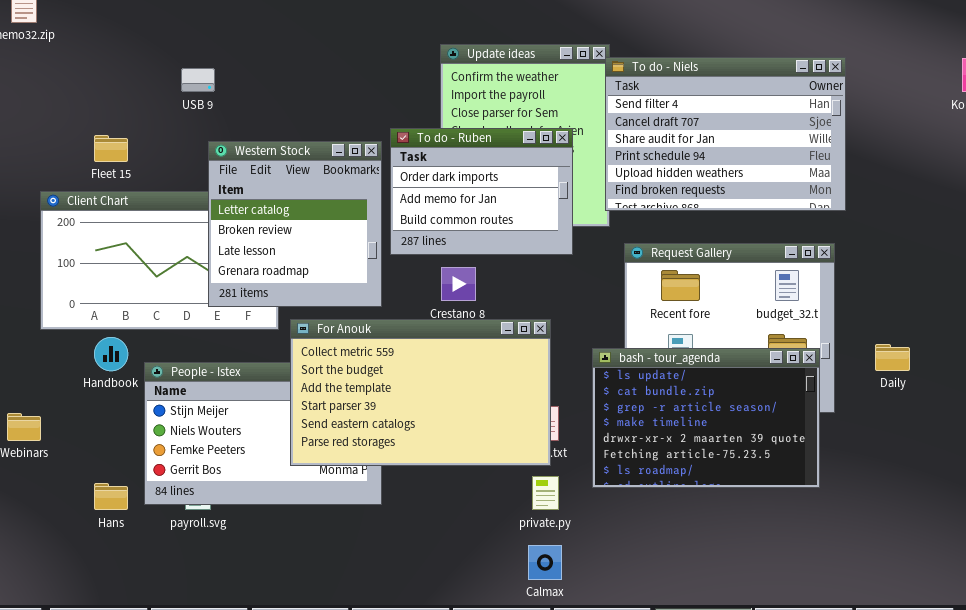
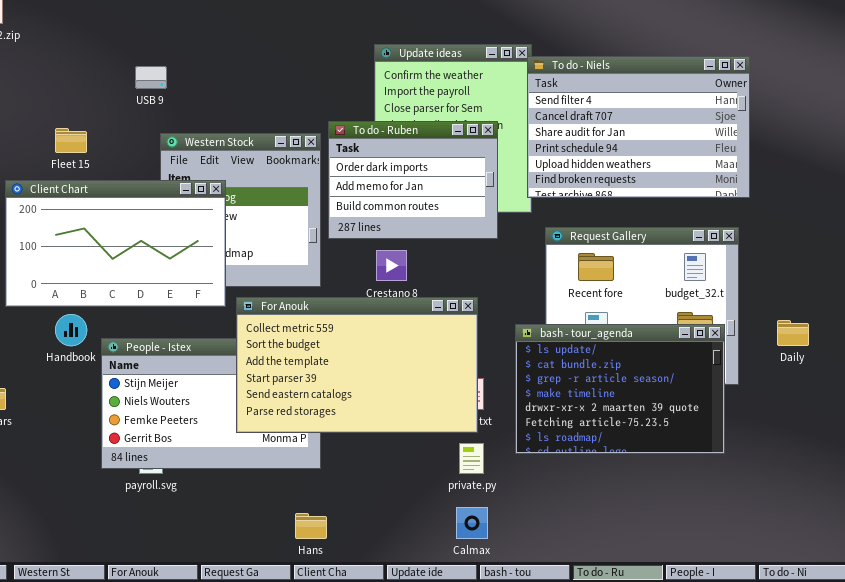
Client Chart: [40,191,279,330] -> [5,180,226,307], raised
Hans: [94,483,128,510] -> [295,513,327,539], moved

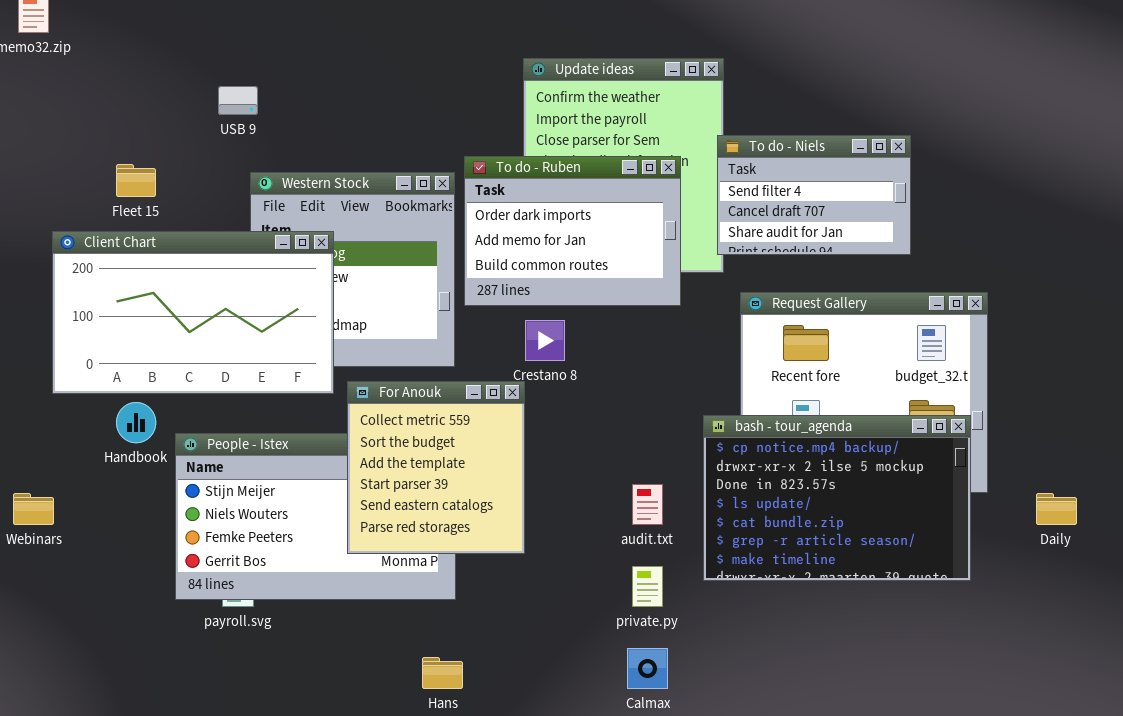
To do - Niels: [527,56,750,198] -> [717,135,911,255], resized
For Anouk: [236,297,478,433] -> [347,381,525,554], resized
Daily: [777,320,809,346] -> [1036,493,1077,525], moved
bash - tour_agenda: [515,324,725,454] -> [703,415,971,581], scrolled up 3 rows

